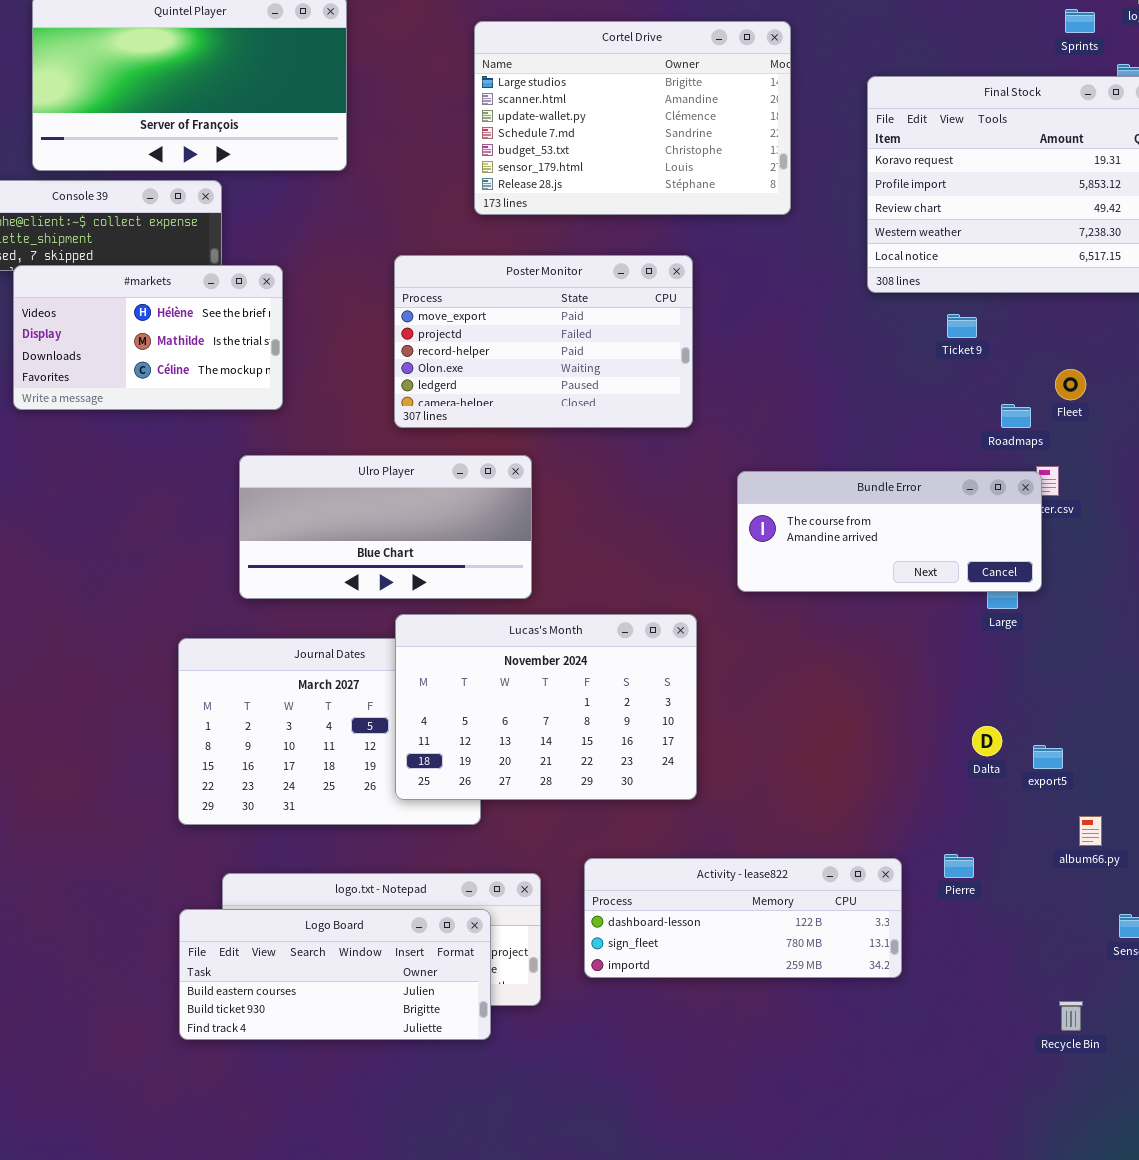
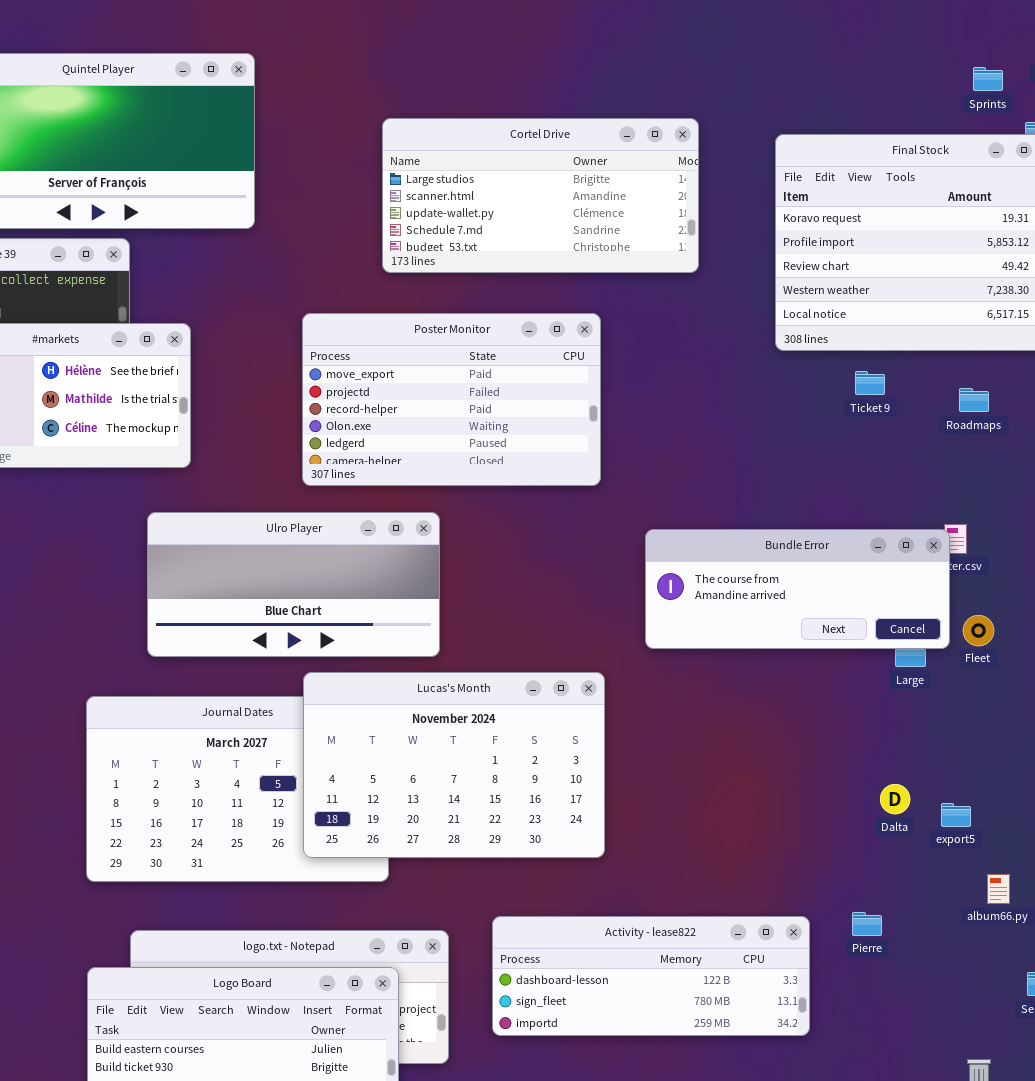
Cortel Drive: [474,21,791,215] -> [382,118,699,273], resized
Fleet: [1055,369,1086,400] -> [963,615,994,646], moved
Roadmaps: [1001,404,1031,428] -> [959,388,989,412], moved

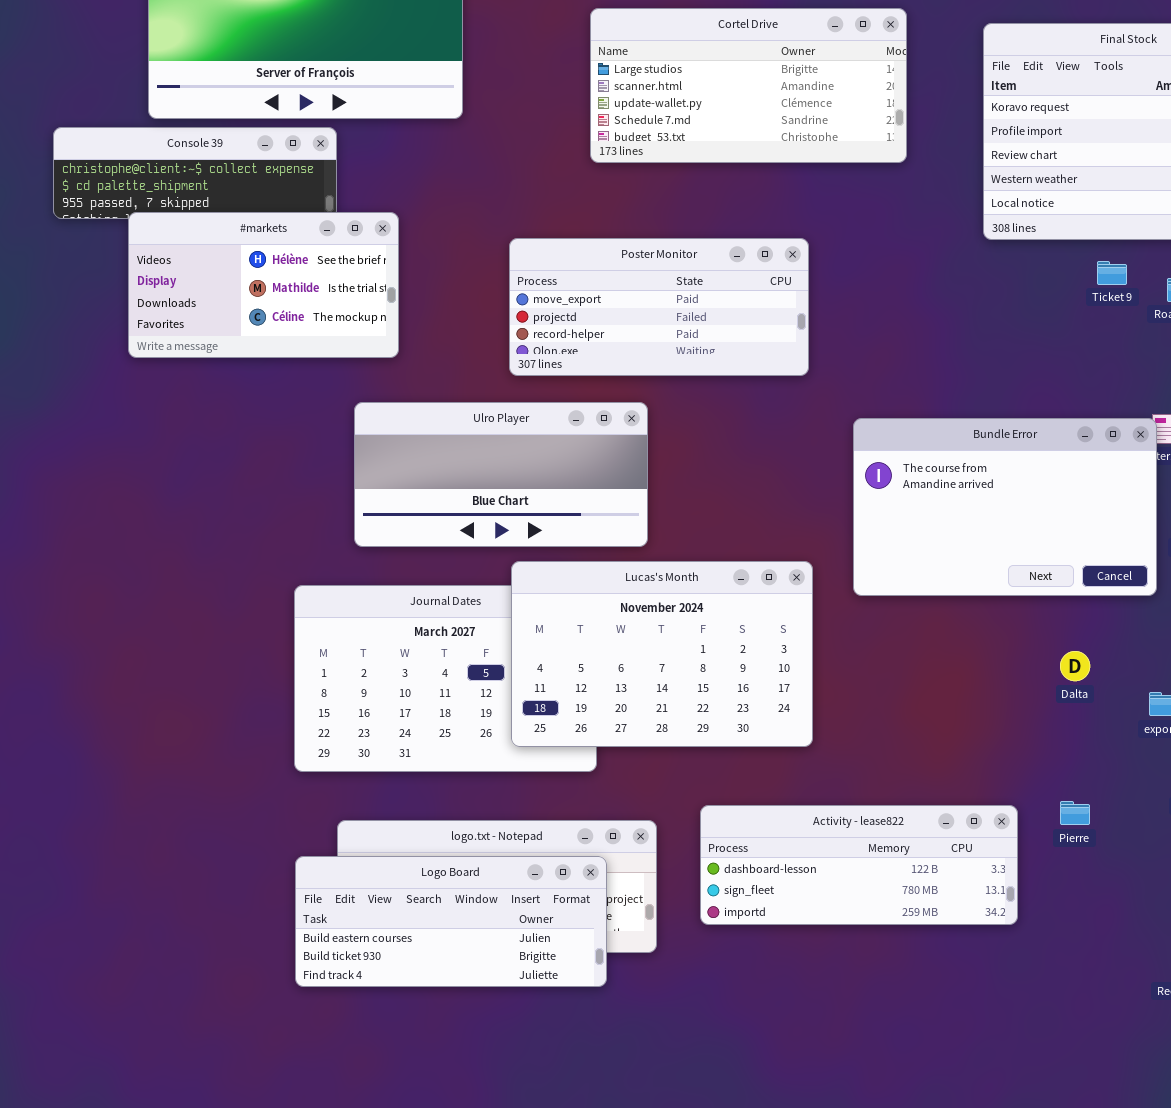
Poster Monitor: [302,313,601,486] -> [509,238,809,376], resized
Ticket 9: [855,371,885,395] -> [1097,261,1127,285], moved
Bundle Error: [645,529,950,649] -> [853,418,1157,596], resized
Dalta: [880,784,910,814] -> [1060,651,1090,681], moved

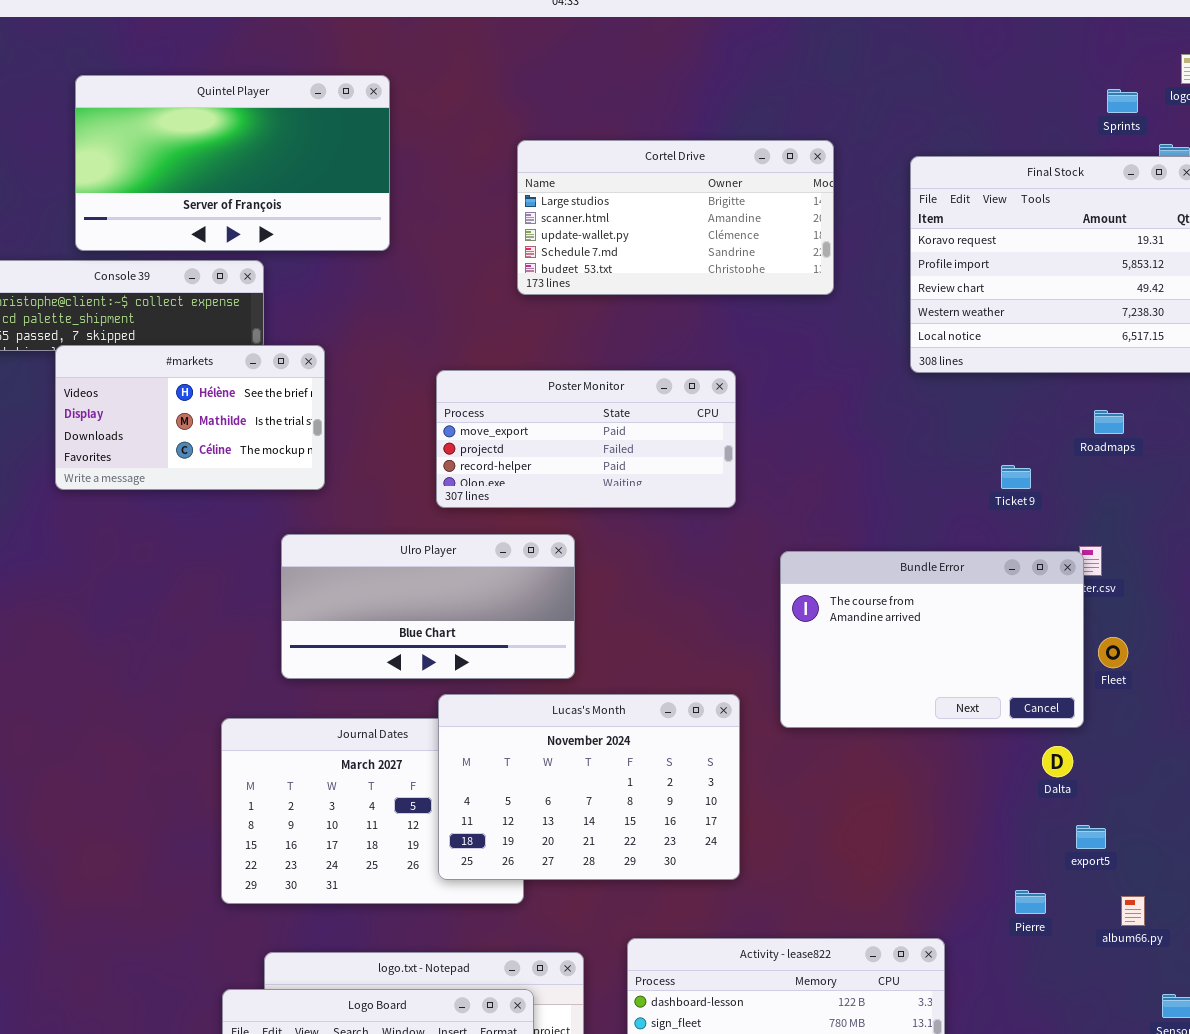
Ticket 9: [1097,261,1127,285] -> [1001,465,1031,489], moved
Dalta: [1060,651,1090,681] -> [1042,746,1073,777], moved
Pierre: [1060,801,1090,825] -> [1015,890,1046,914], moved

